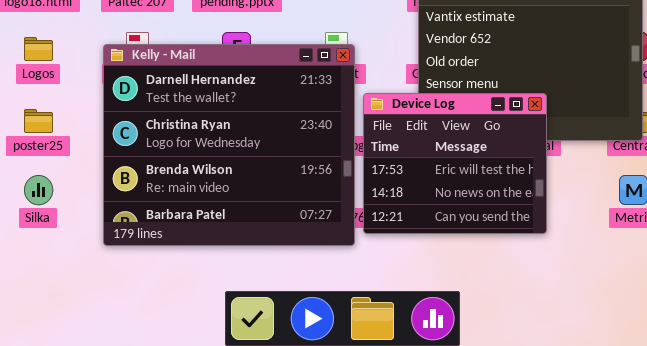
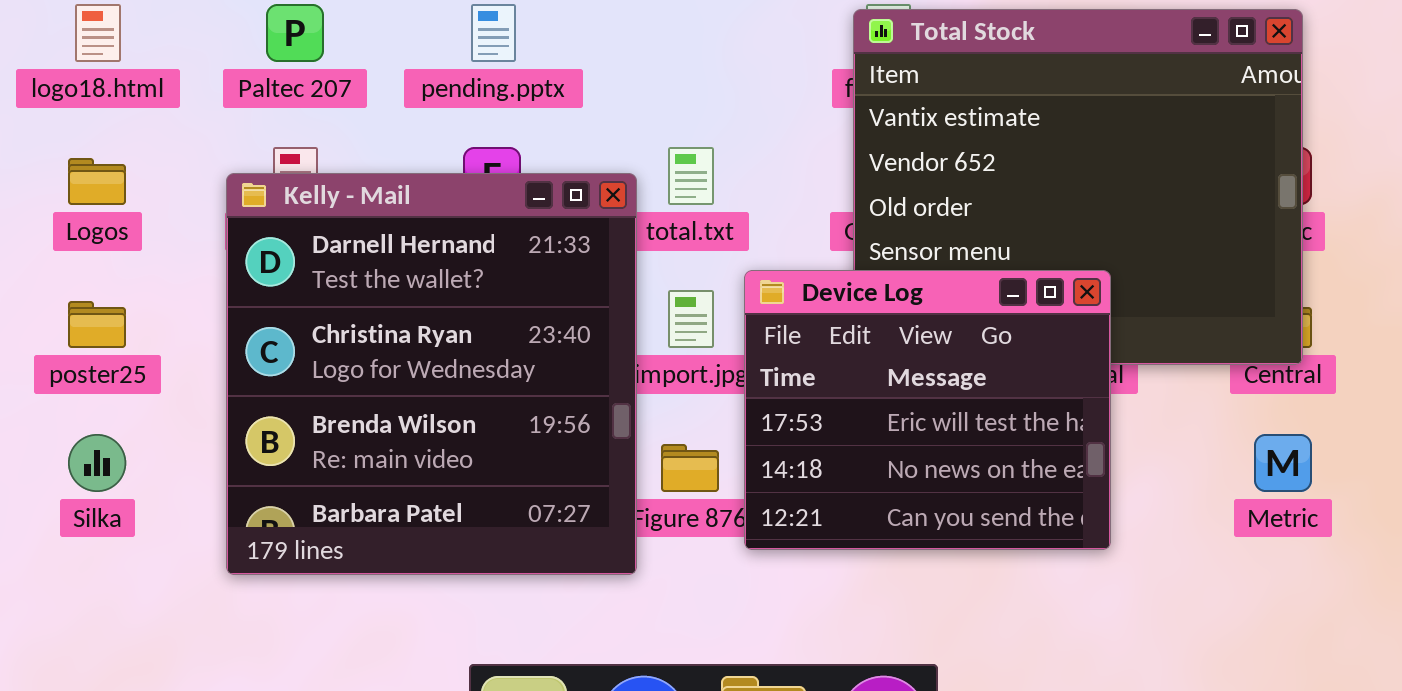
Kelly - Mail: [103,44,355,246] -> [226,173,637,575], resized

